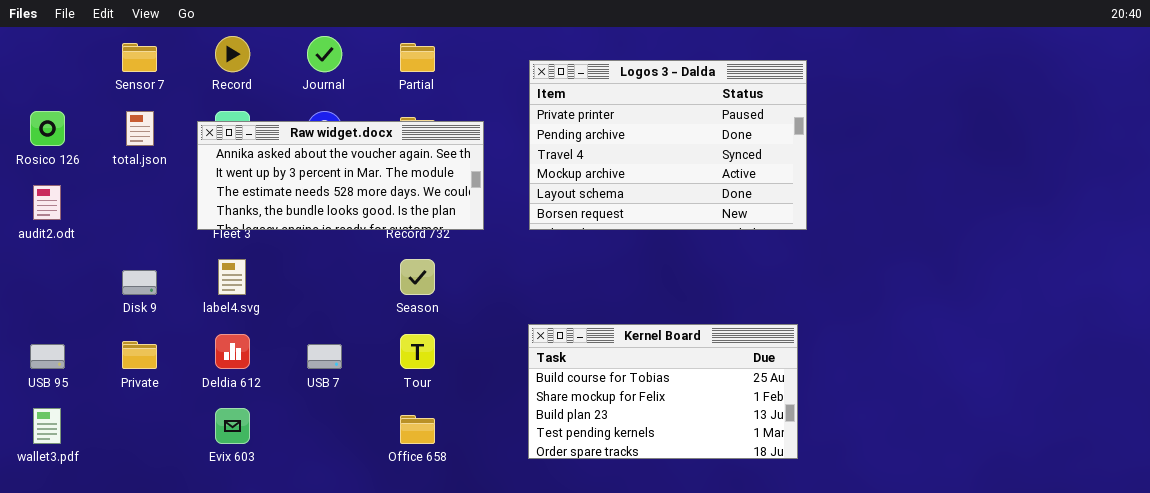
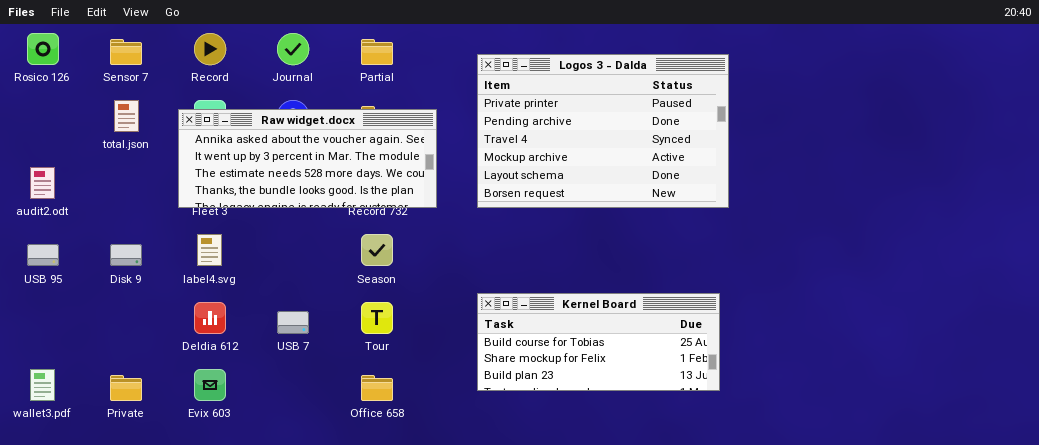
Rosico 126: [30,111,65,146] -> [27,33,59,65], moved
Kernel Board: [528,324,798,459] -> [477,293,720,391], resized
Private: [122,341,157,369] -> [110,375,142,401], moved
USB 95: [30,344,65,369] -> [27,244,59,266], moved

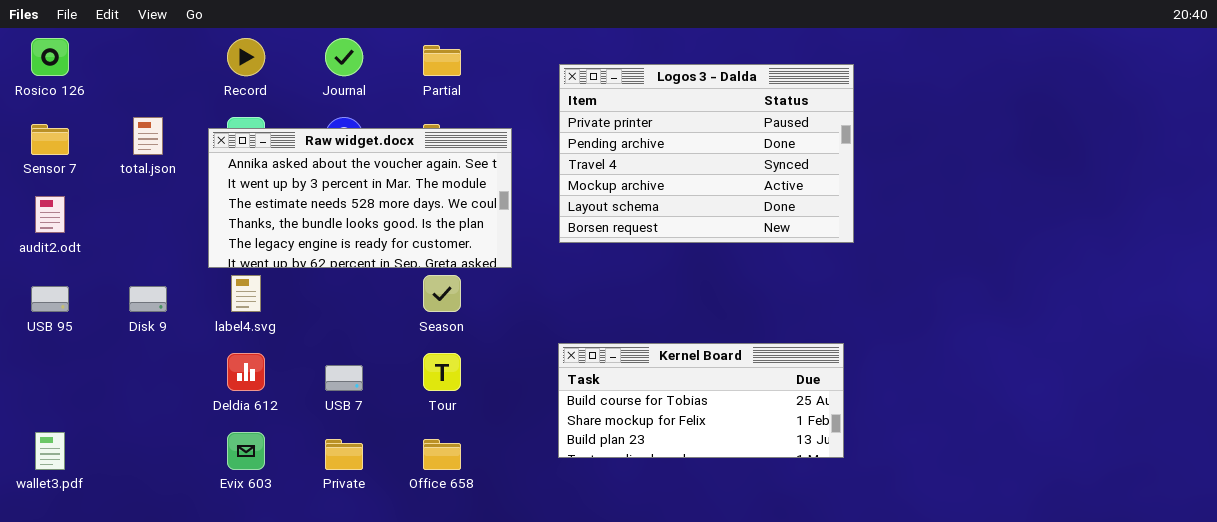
Sensor 7: [110,39,142,65] -> [31,124,69,155], moved
Raw widget.docx: [178,109,437,208] -> [208,128,512,268], resized
Private: [110,375,142,401] -> [325,439,363,470], moved

